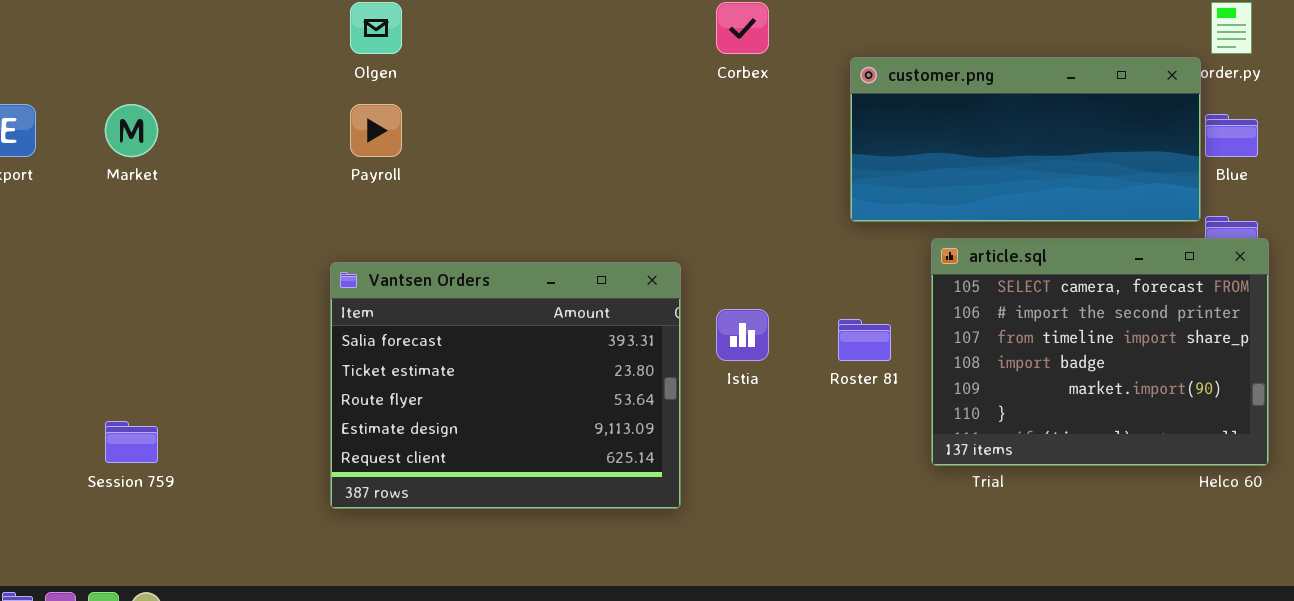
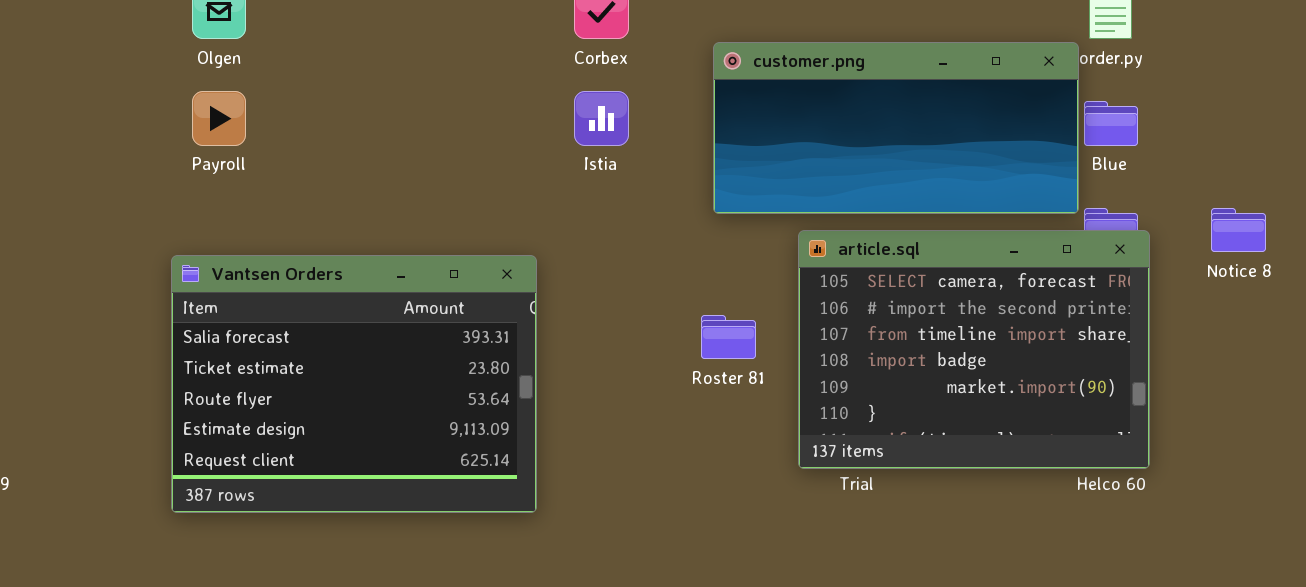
Istia: [716,309,769,361] -> [574,91,629,146], moved

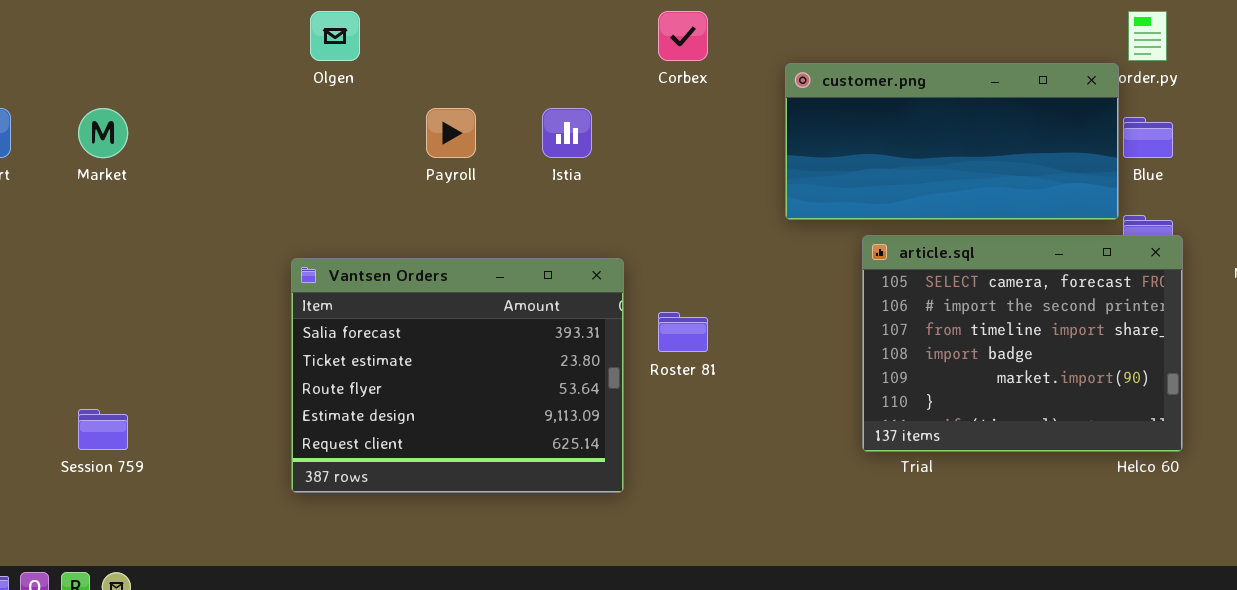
Payroll: [192,91,246,146] -> [426,108,476,158], moved
Istia: [574,91,629,146] -> [542,108,592,158], moved
Roster 81: [701,315,756,359] -> [658,312,708,352], moved

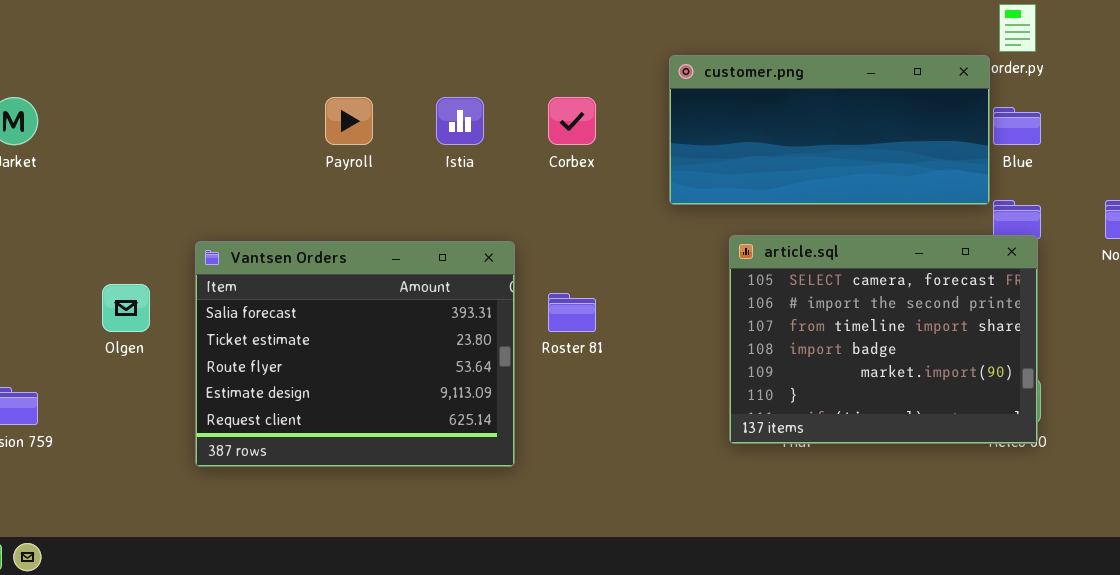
Olgen: [310,11,360,61] -> [102,284,150,332], moved
Corbex: [658,11,708,61] -> [548,97,596,145], moved
article.sql: [862,235,1183,452] -> [729,235,1038,444], moved

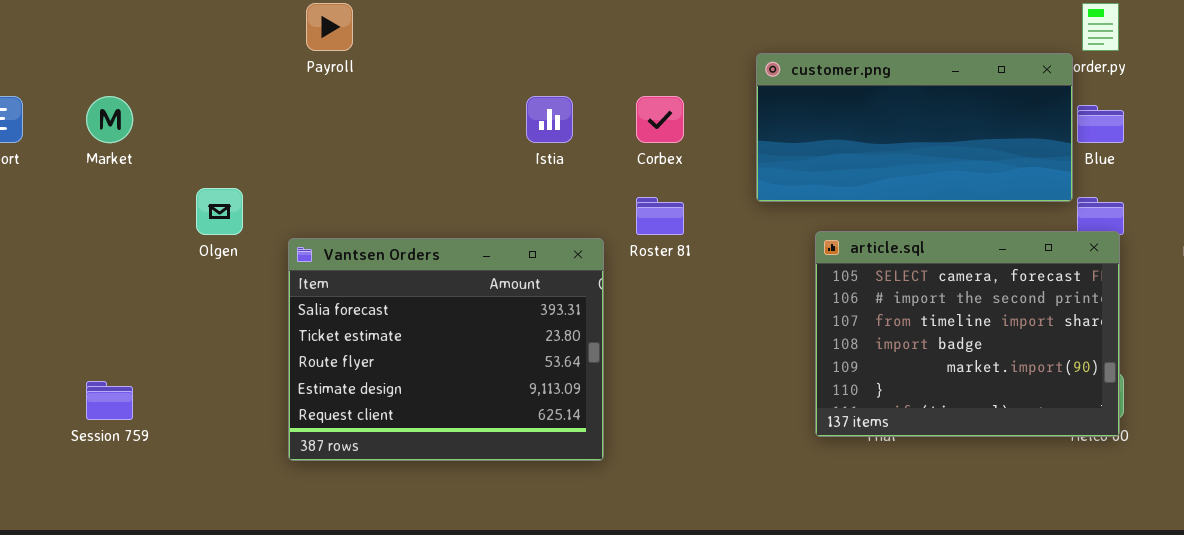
Payroll: [325,97,373,145] -> [306,3,353,51], moved
Olgen: [102,284,150,332] -> [196,188,243,235], moved
Roster 81: [548,293,596,332] -> [636,197,684,235], moved

